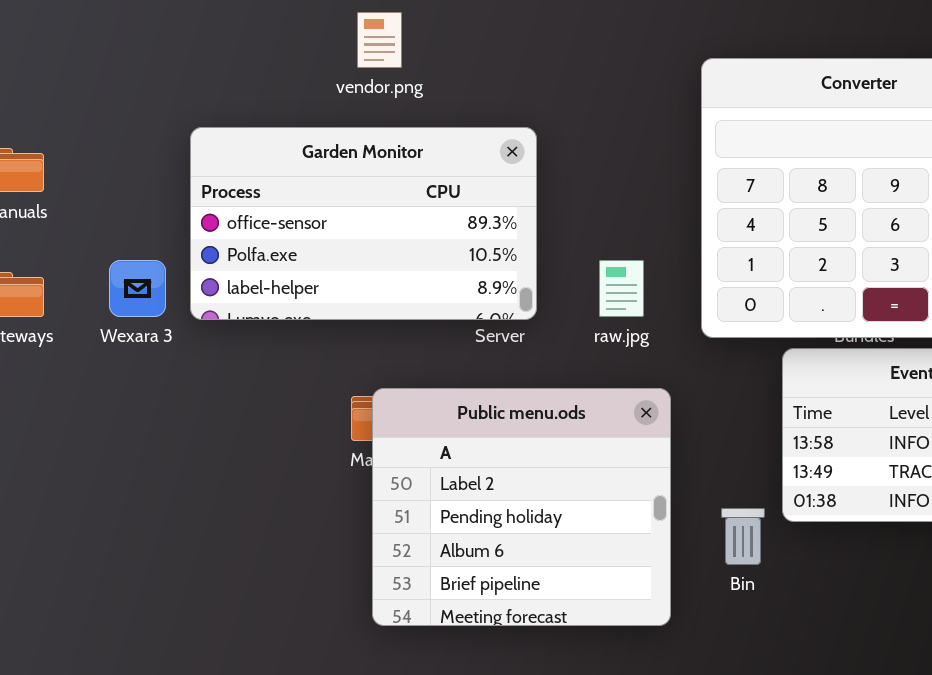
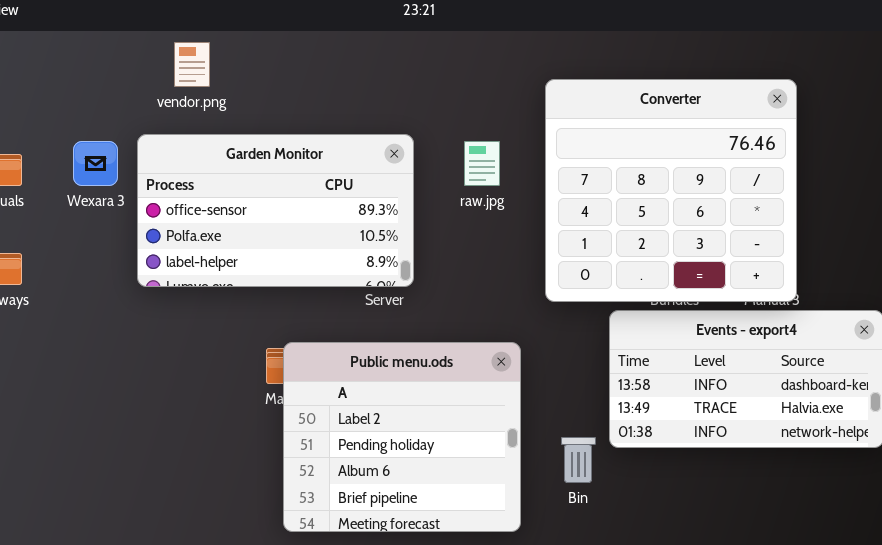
vendor.png: [357,12,402,68] -> [174,42,210,87], moved
Wexara 3: [109,260,166,317] -> [73,141,118,186], moved
raw.jpg: [599,260,644,317] -> [464,141,500,186], moved

